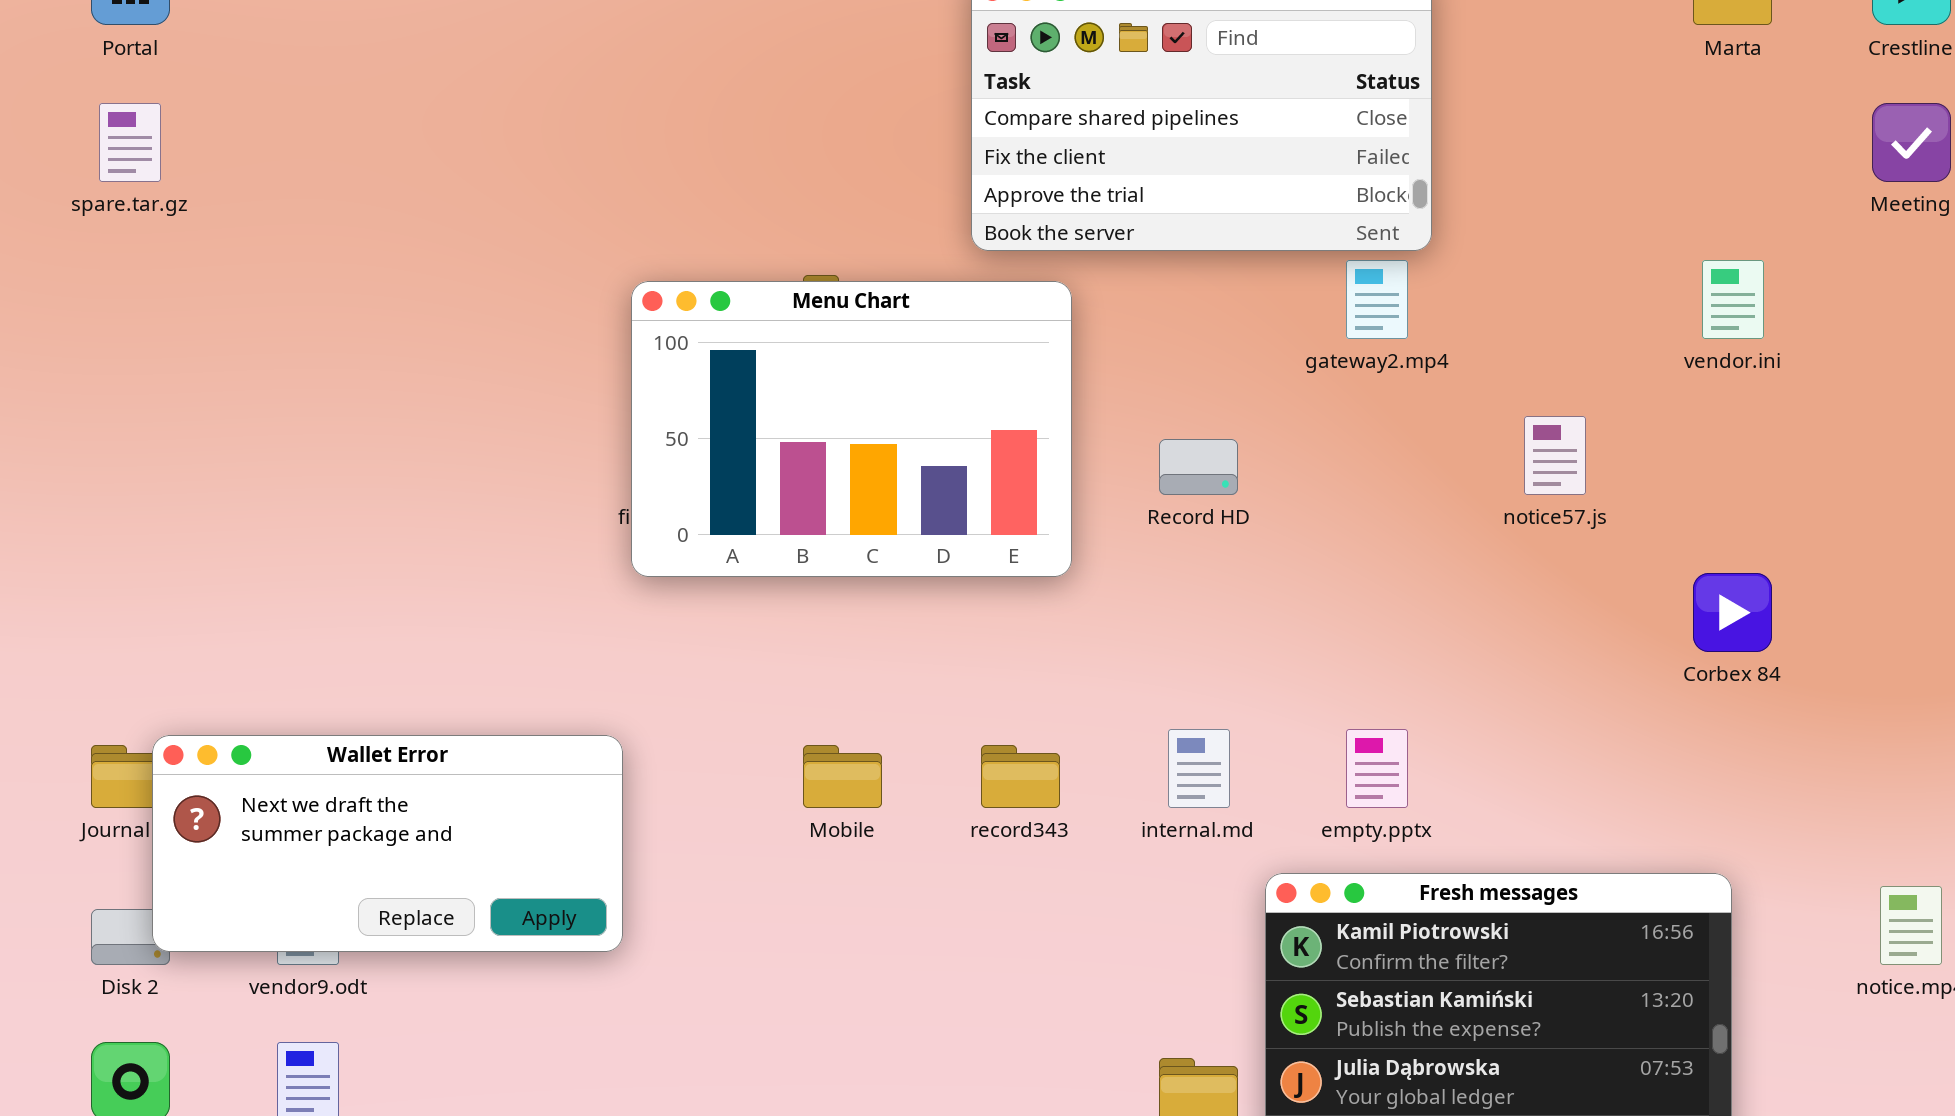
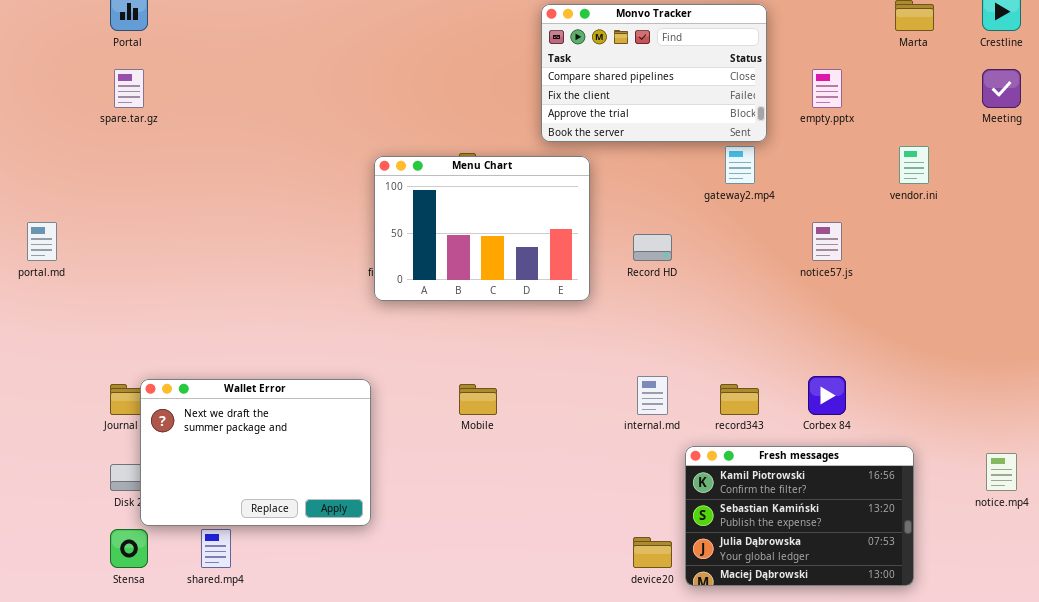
Corbex 84: [1693,573,1772,652] -> [808,376,846,415], moved
empty.pptx: [1346,729,1408,808] -> [812,69,842,108], moved
Wallet Error: [152,735,623,952] -> [140,379,371,526], resized
record343: [981,745,1060,808] -> [720,384,759,415], moved

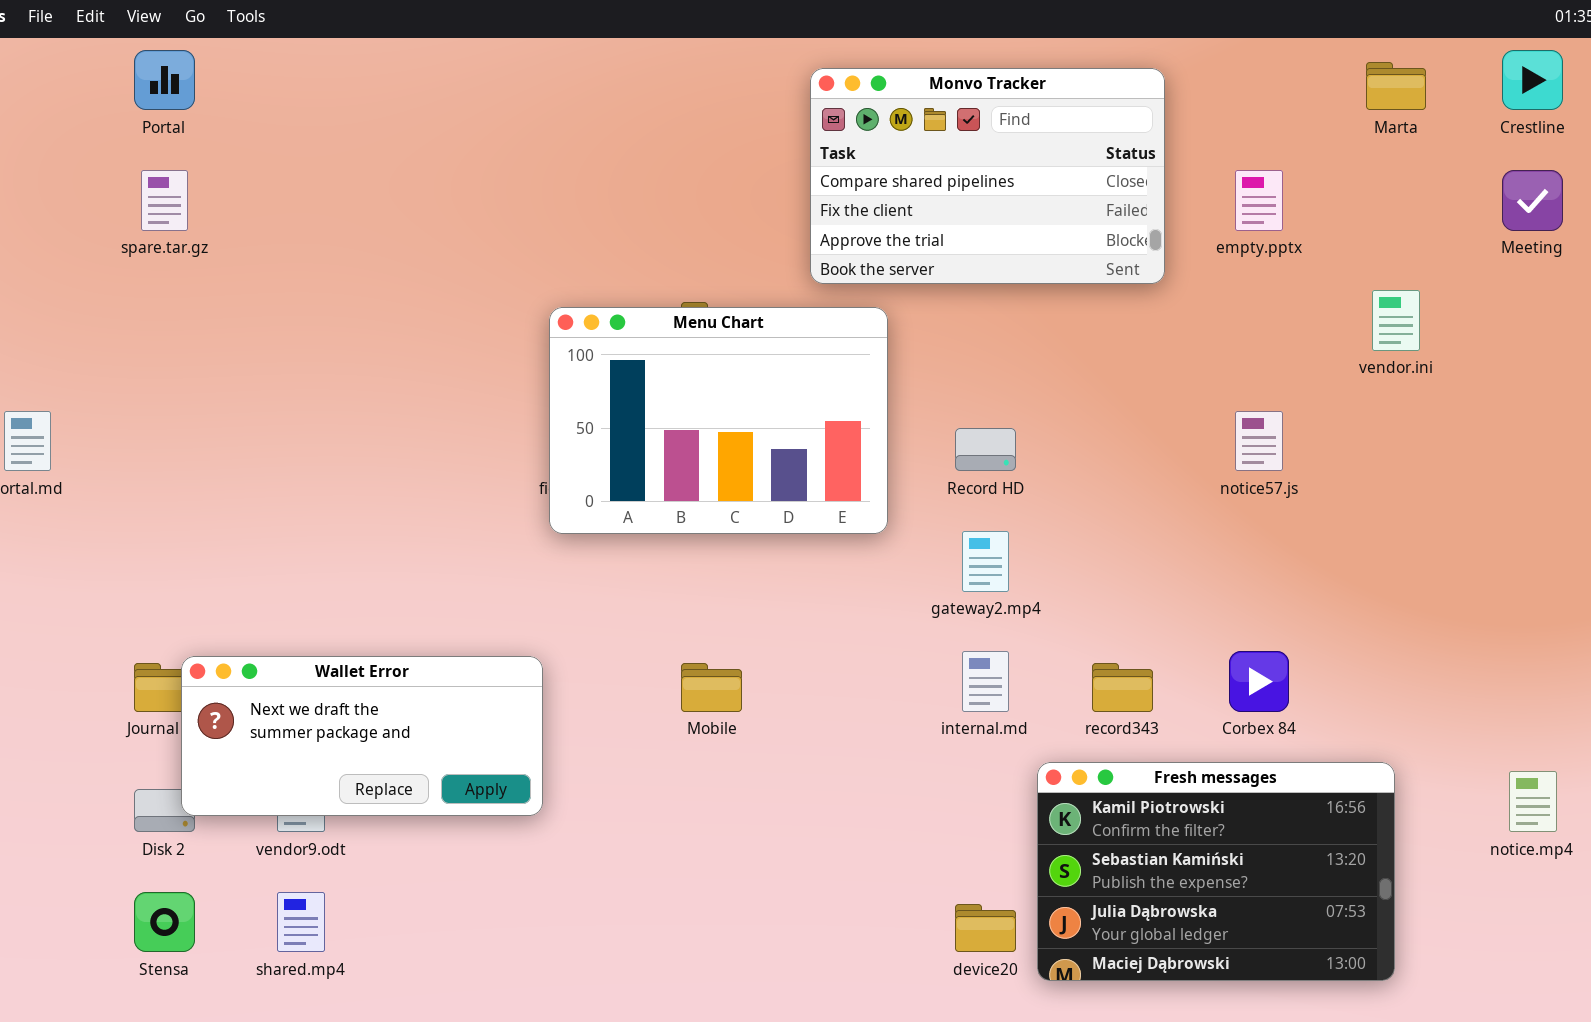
gateway2.mp4: [725,146,755,184] -> [962,531,1009,592], moved
Wallet Error: [140,379,371,526] -> [181,656,543,816], resized

